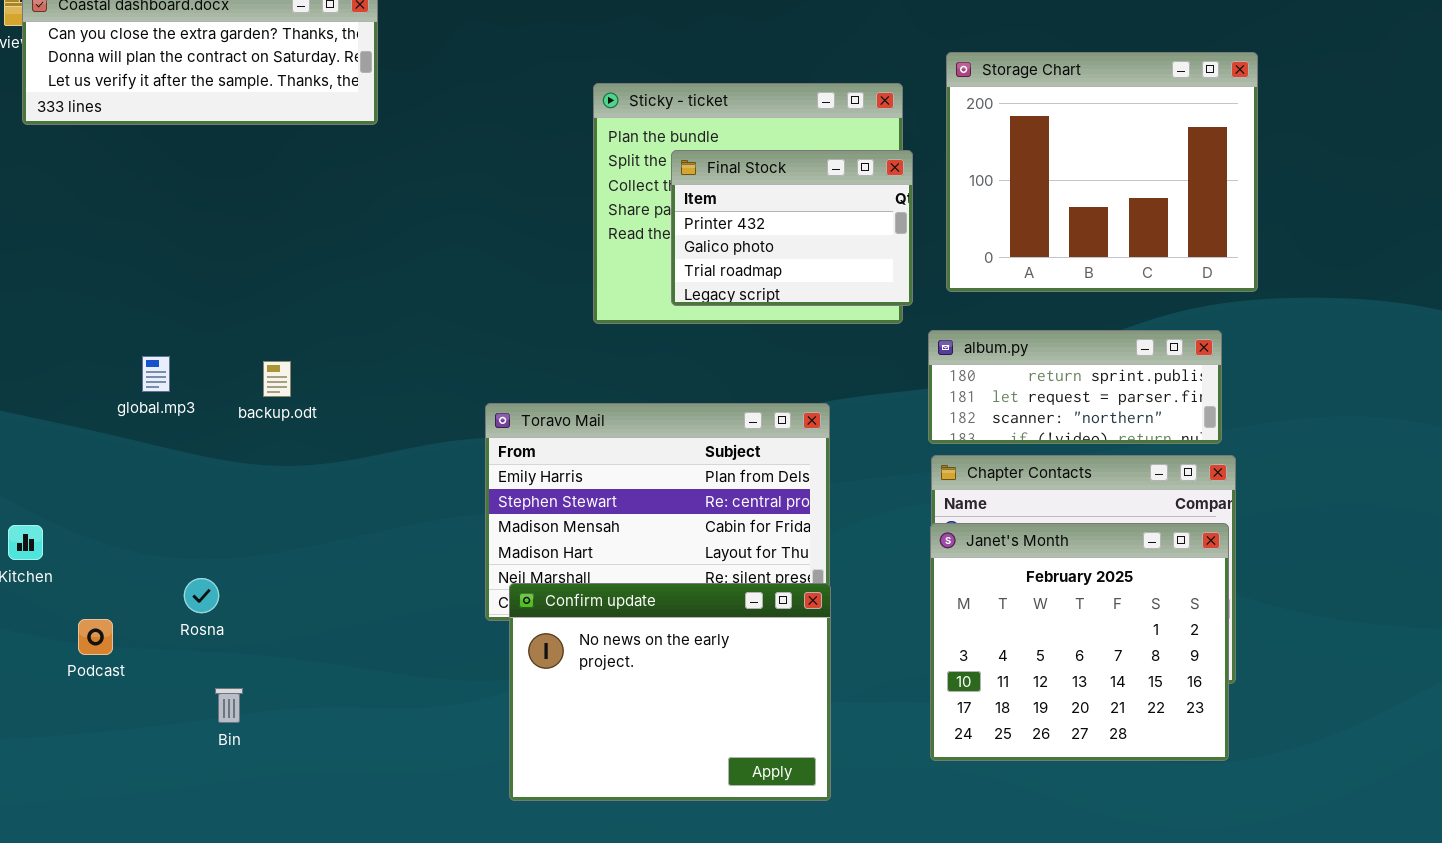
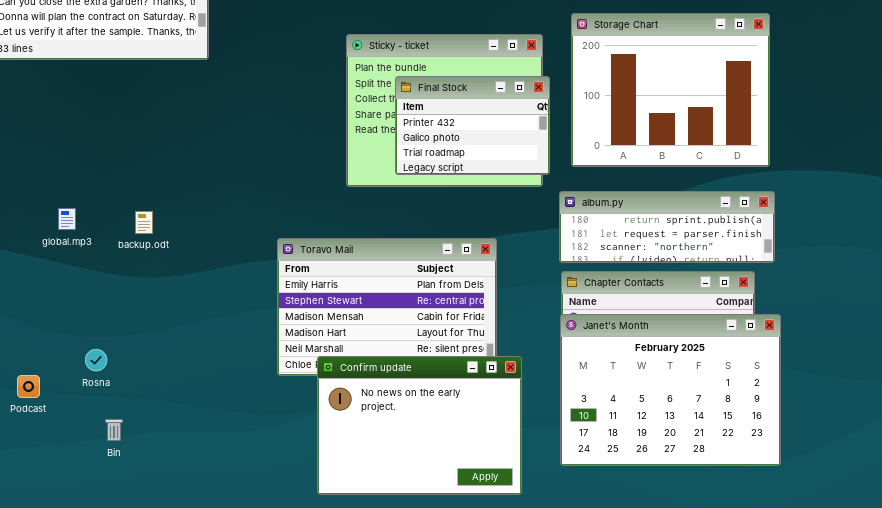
album.py: [928,330,1222,444] -> [559,191,775,263], resized
Janet's Month: [930,523,1229,761] -> [560,314,781,466], resized
Confirm update: [509,583,831,801] -> [317,356,522,495], moved

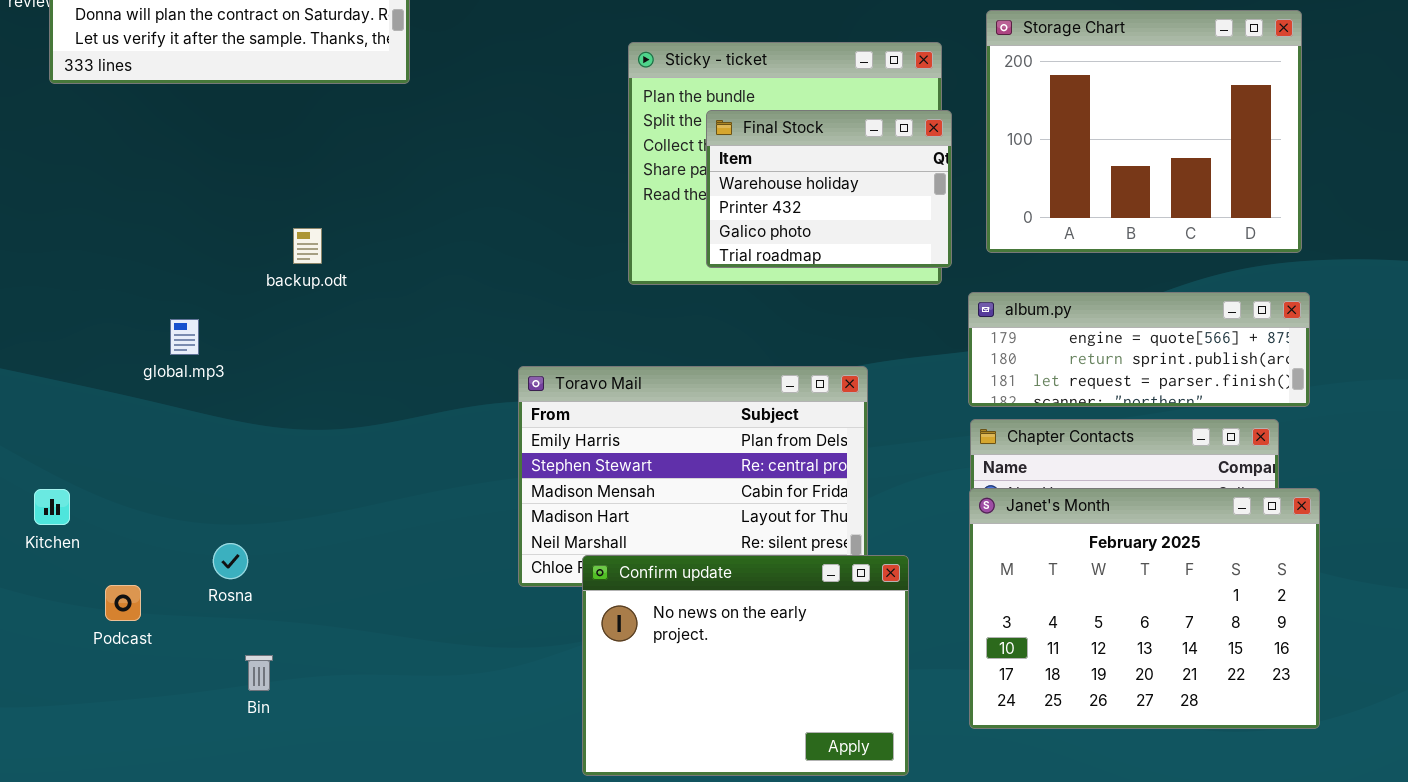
Final Stock: [395,76,550,175] -> [706,110,952,268], scrolled up 1 row
album.py: [559,191,775,263] -> [968,292,1310,407], scrolled up 1 row
backup.odt: [135,211,153,234] -> [293,228,322,264], moved

